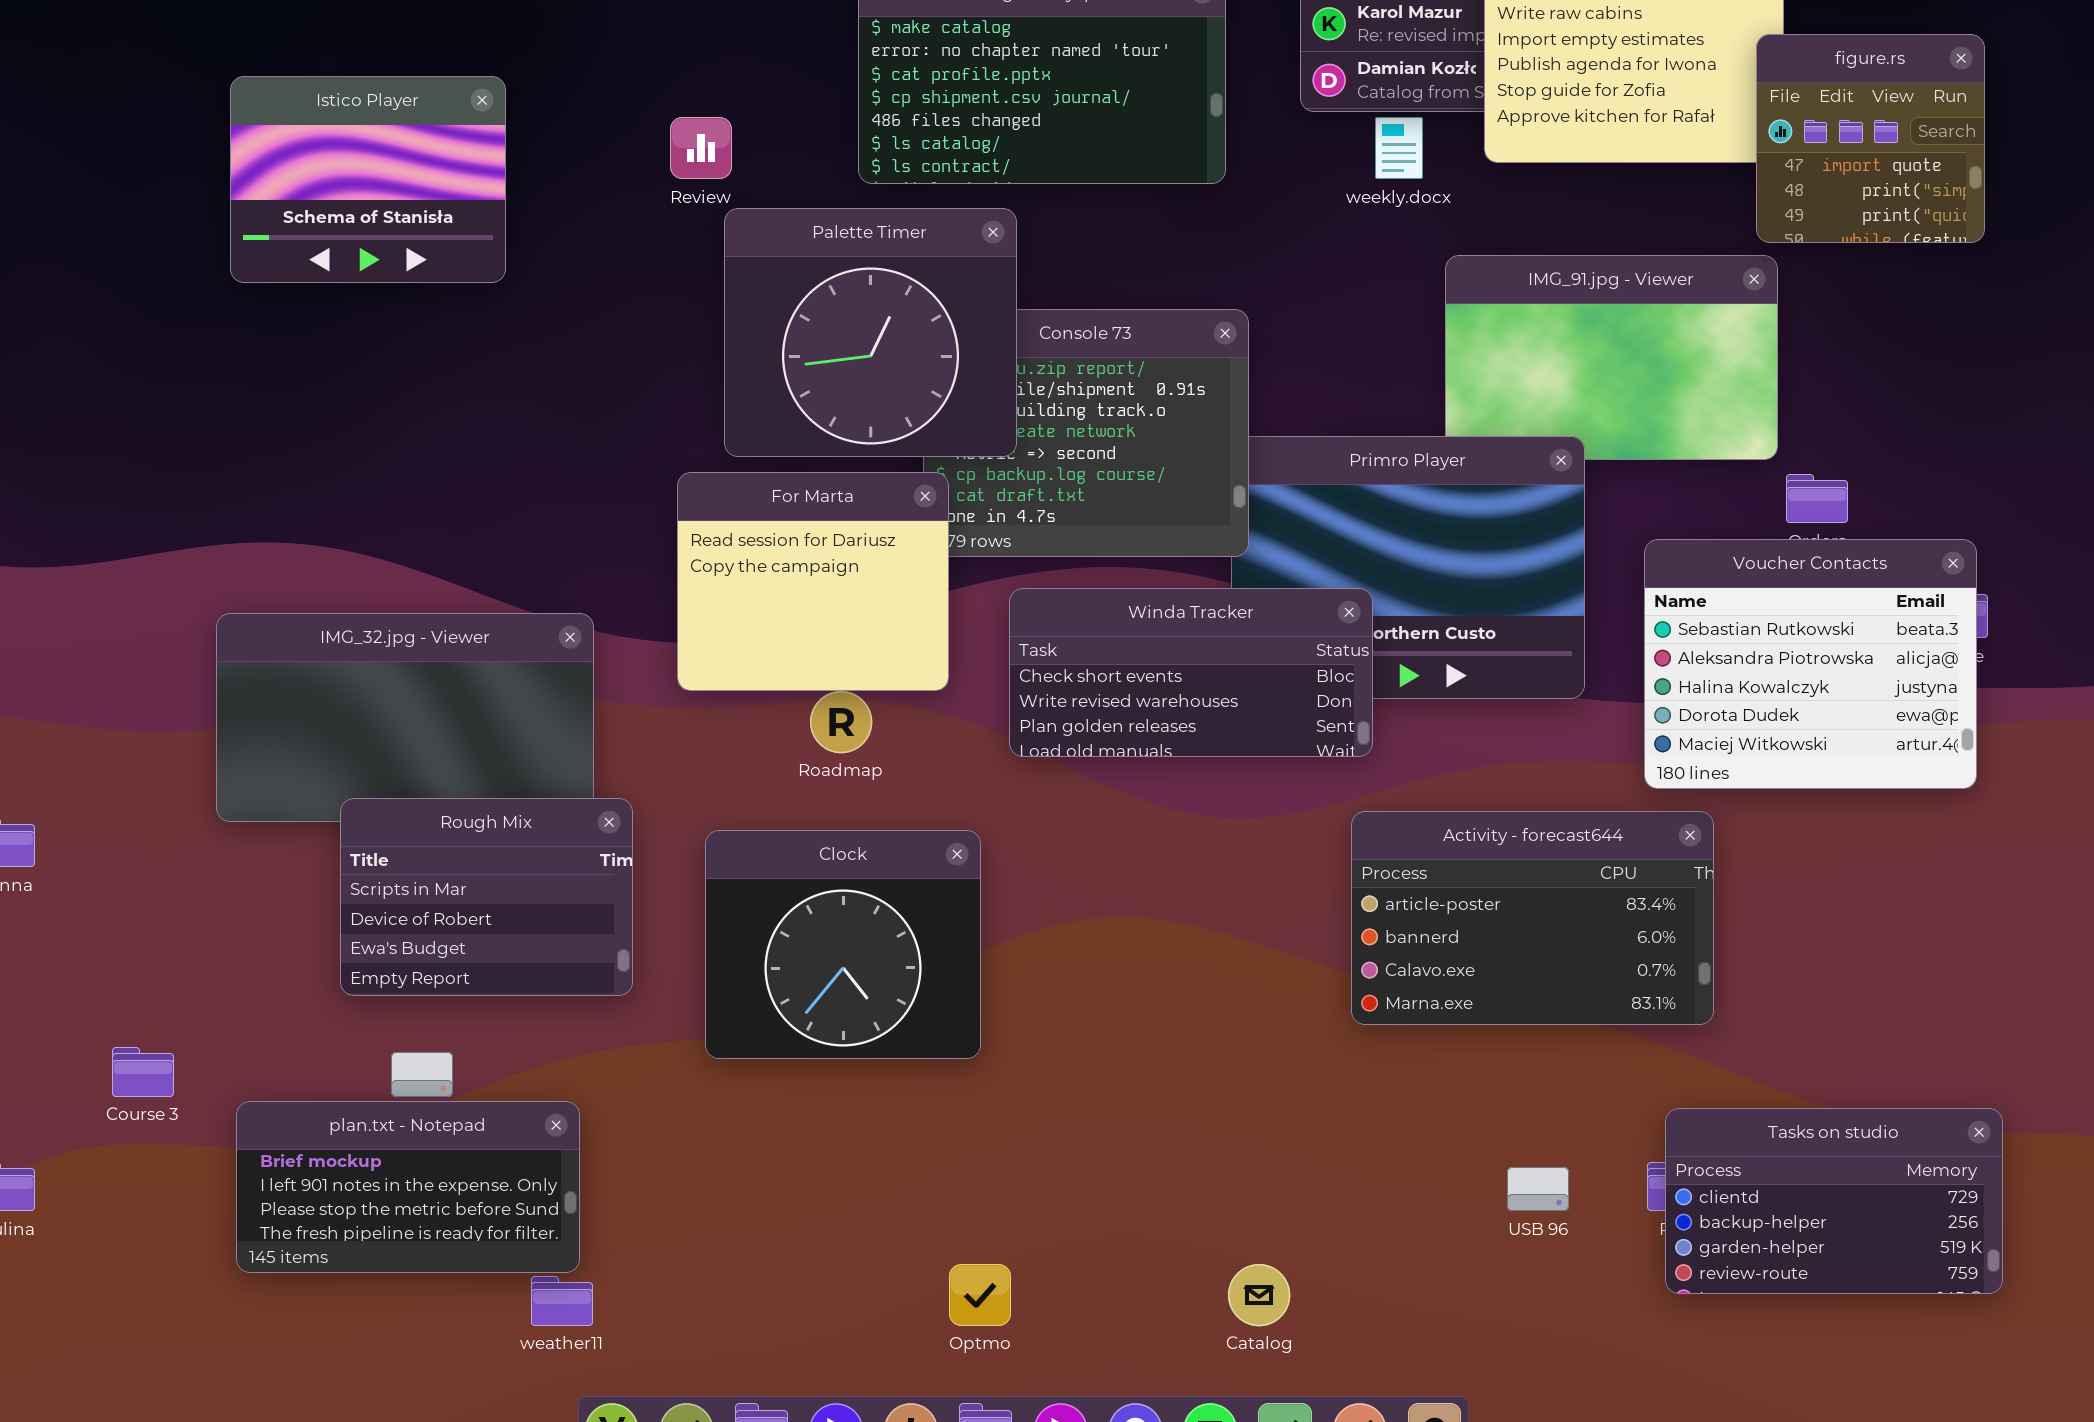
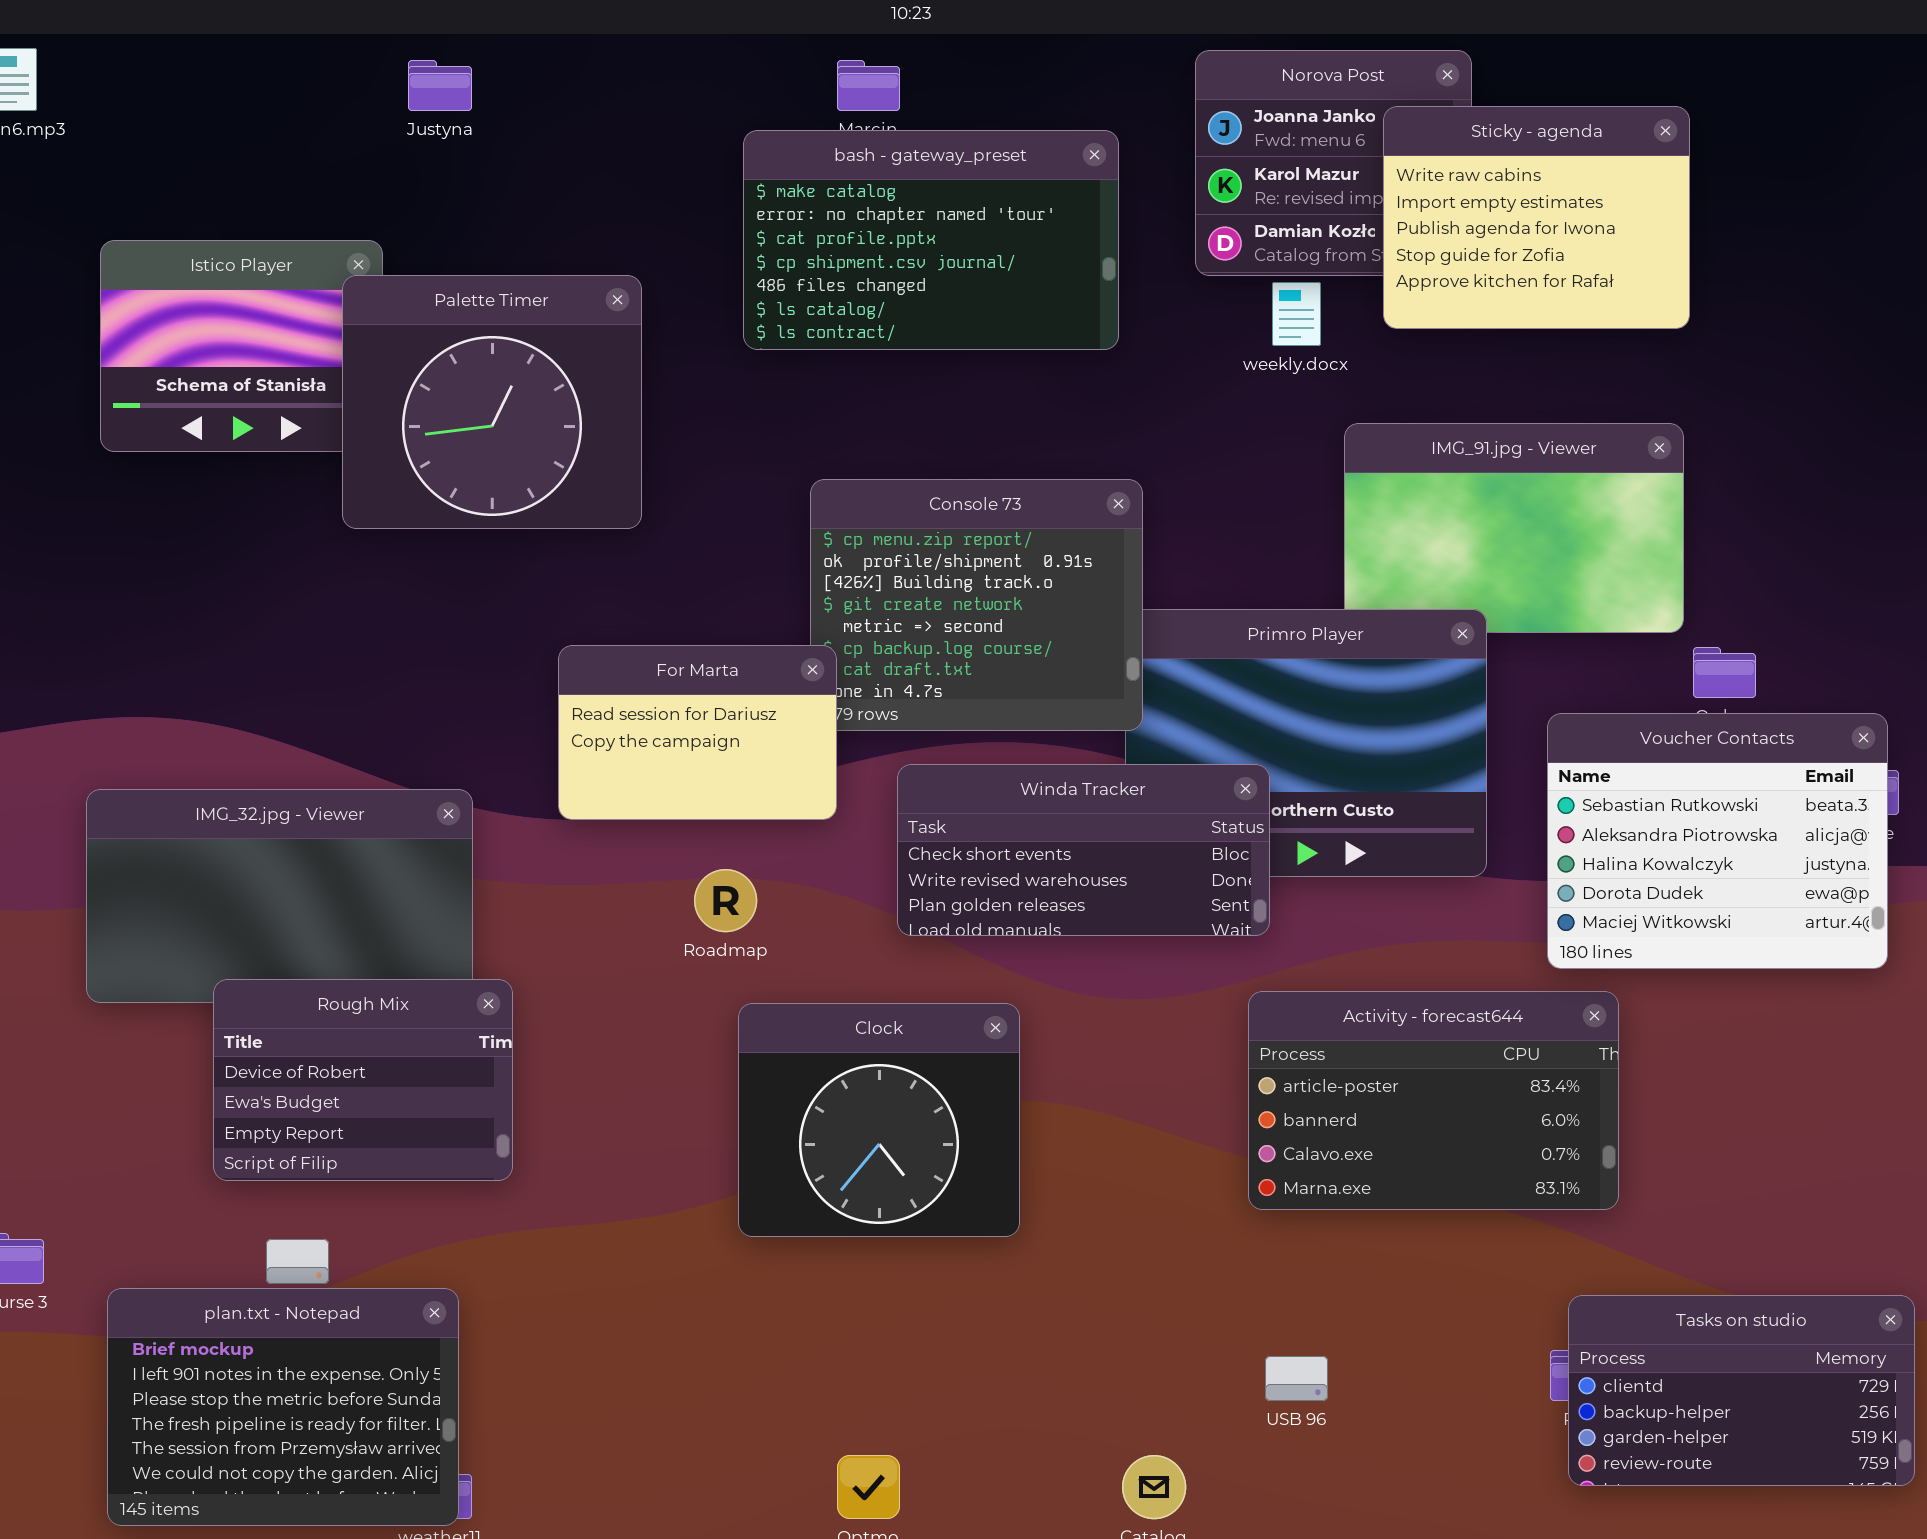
figure.rs: [1756,34,1985,243] -> none, closed
Palette Timer: [724,208,1017,457] -> [342,275,642,529], moved
For Marta: [677,472,949,691] -> [558,645,837,820], resized
Rough Mix: [340,798,633,996] -> [213,979,513,1181], scrolled down 1 row
Clock: [705,830,981,1059] -> [738,1003,1020,1237], moved
plan.txt - Notepad: [236,1101,580,1273] -> [107,1288,459,1526], resized
USB 96: [1507,1167,1569,1211] -> [1265,1356,1328,1401], moved

